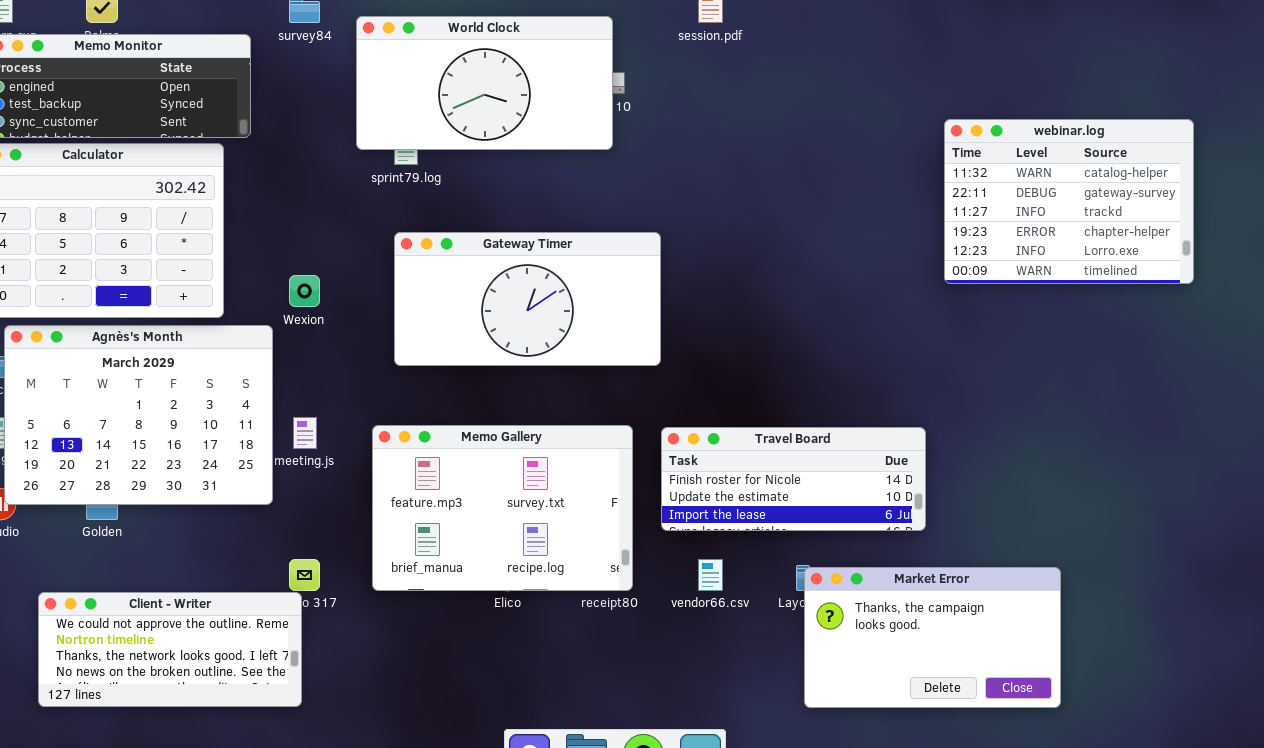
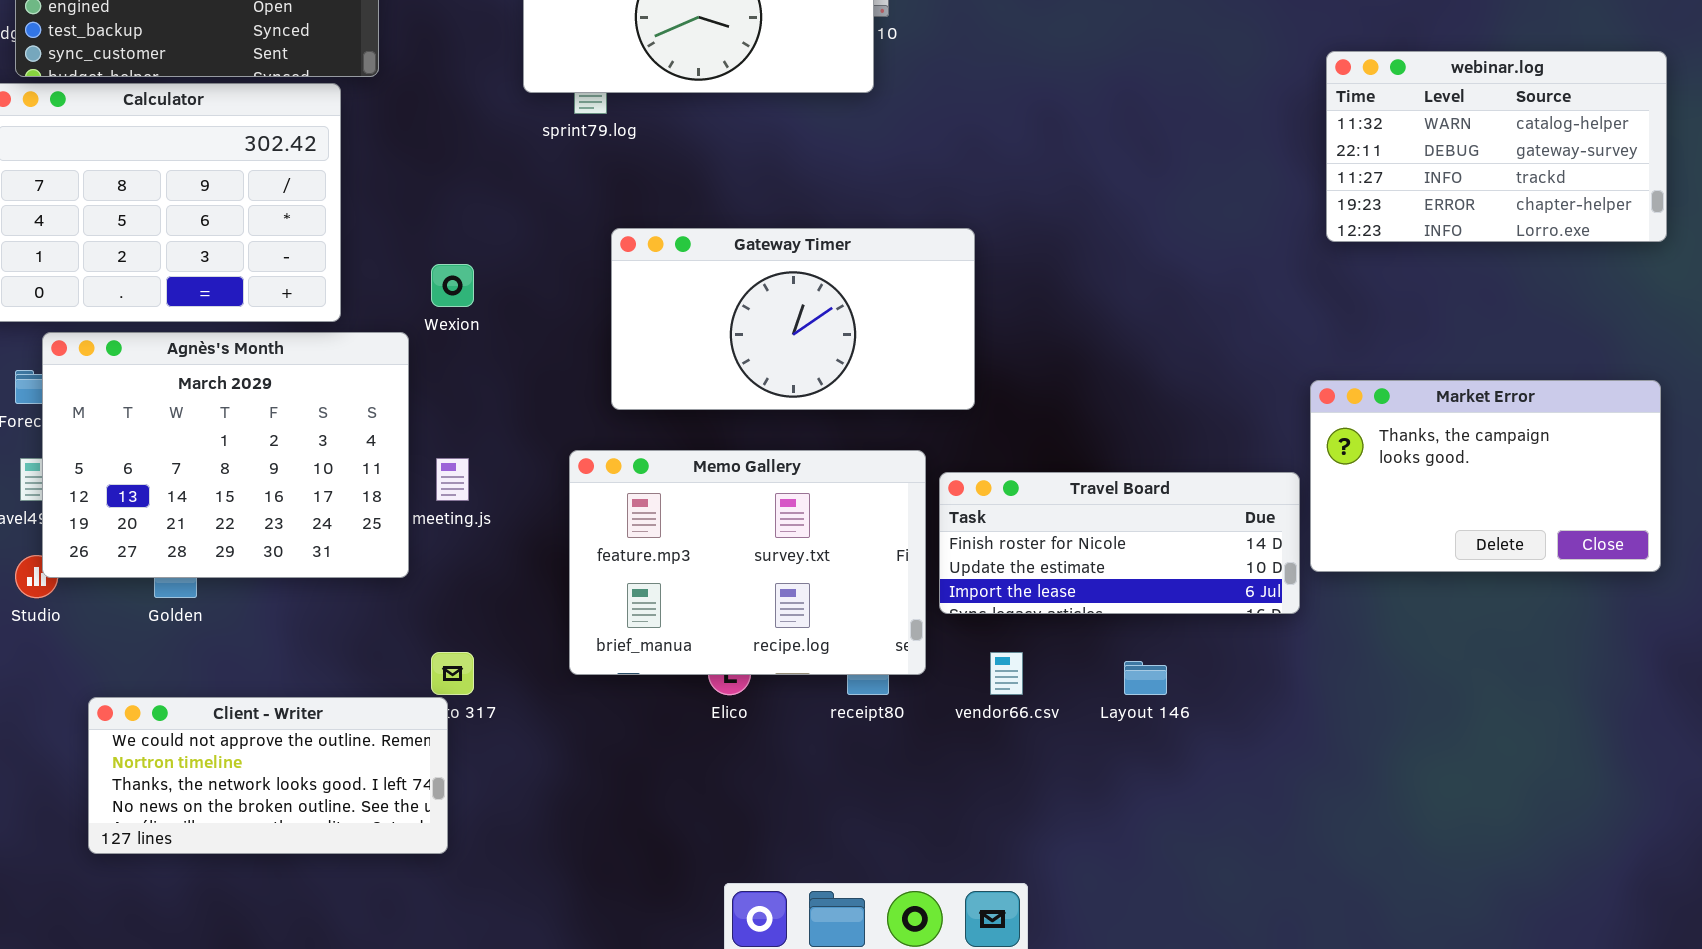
webinar.log: [944,119,1194,284] -> [1326,51,1667,242], resized
Gateway Timer: [394,232,661,366] -> [611,228,975,410], moved
Memo Gallery: [372,425,633,591] -> [569,450,926,675], moved
Market Error: [804,567,1061,708] -> [1310,380,1661,572], moved

